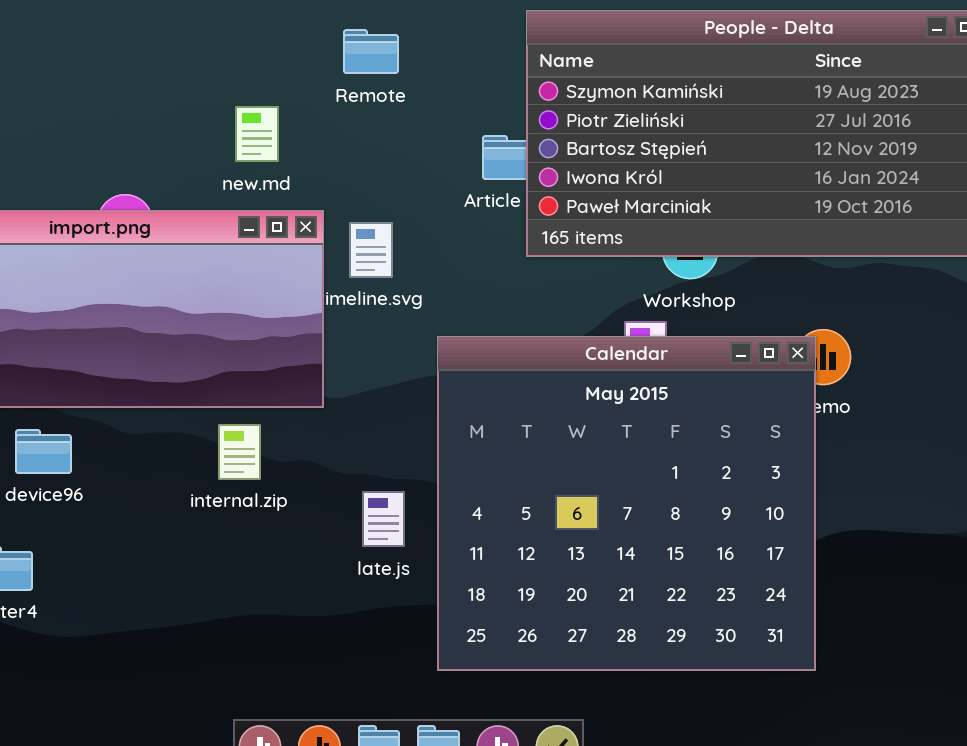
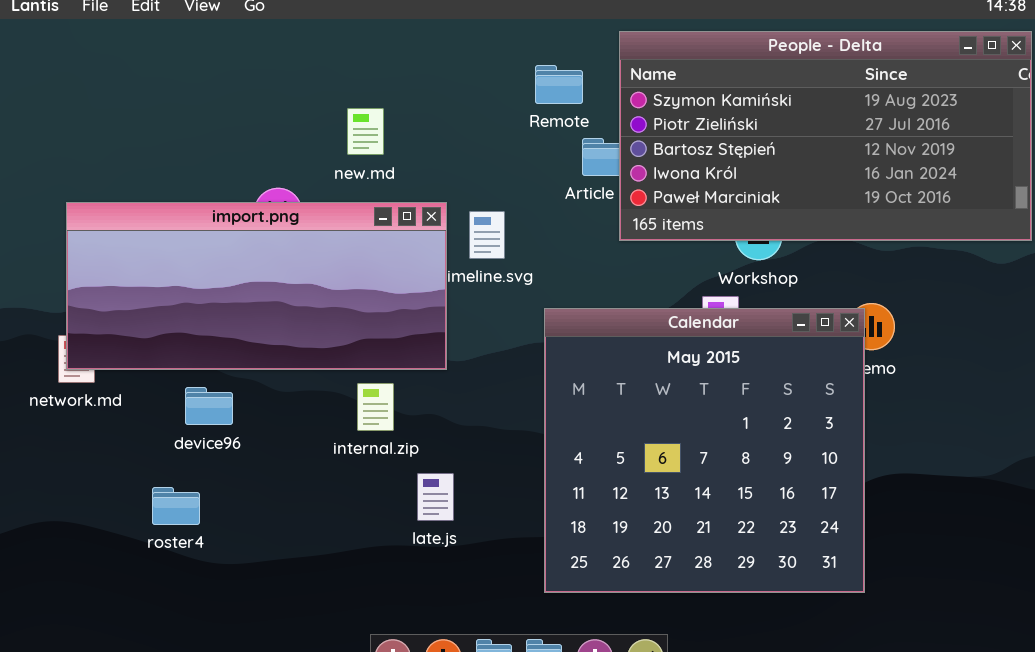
Remote: [343,29,399,74] -> [535,65,583,104], moved
new.md: [235,106,279,162] -> [347,108,384,155], moved
late.js: [362,491,405,547] -> [417,473,454,521], moved

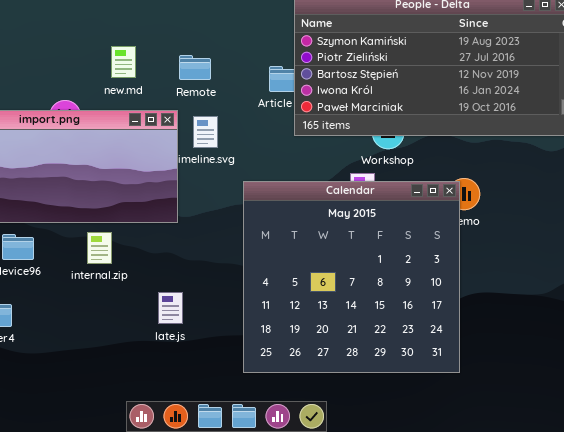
Remote: [535,65,583,104] -> [179,55,211,80], moved
internal.zip: [357,383,394,431] -> [87,232,112,264], moved

